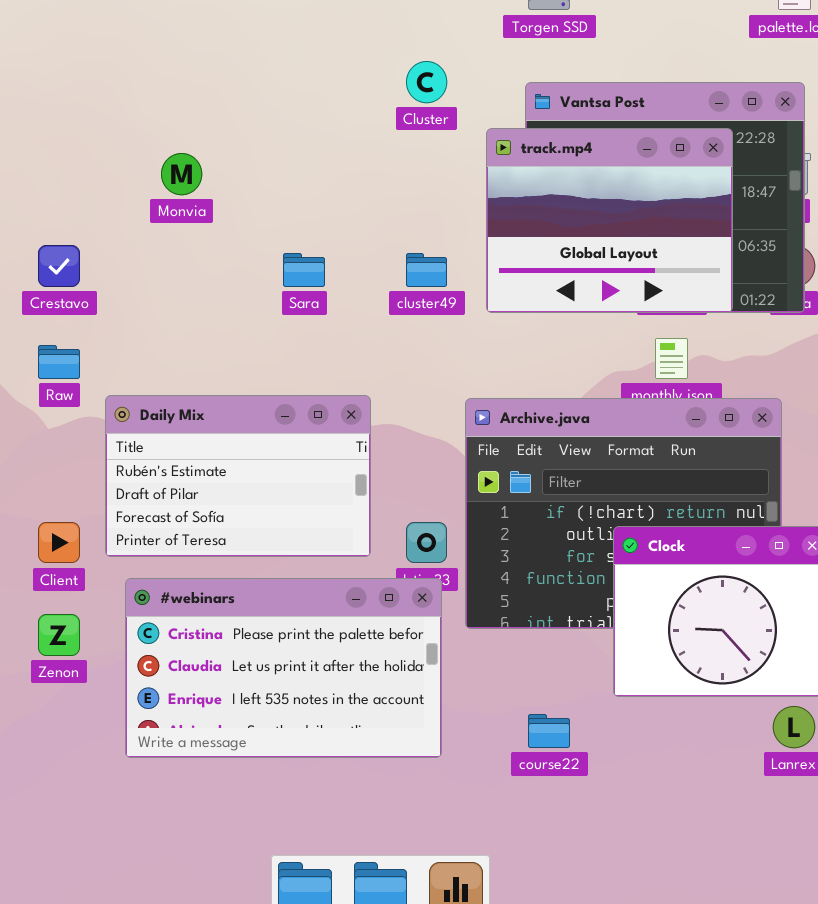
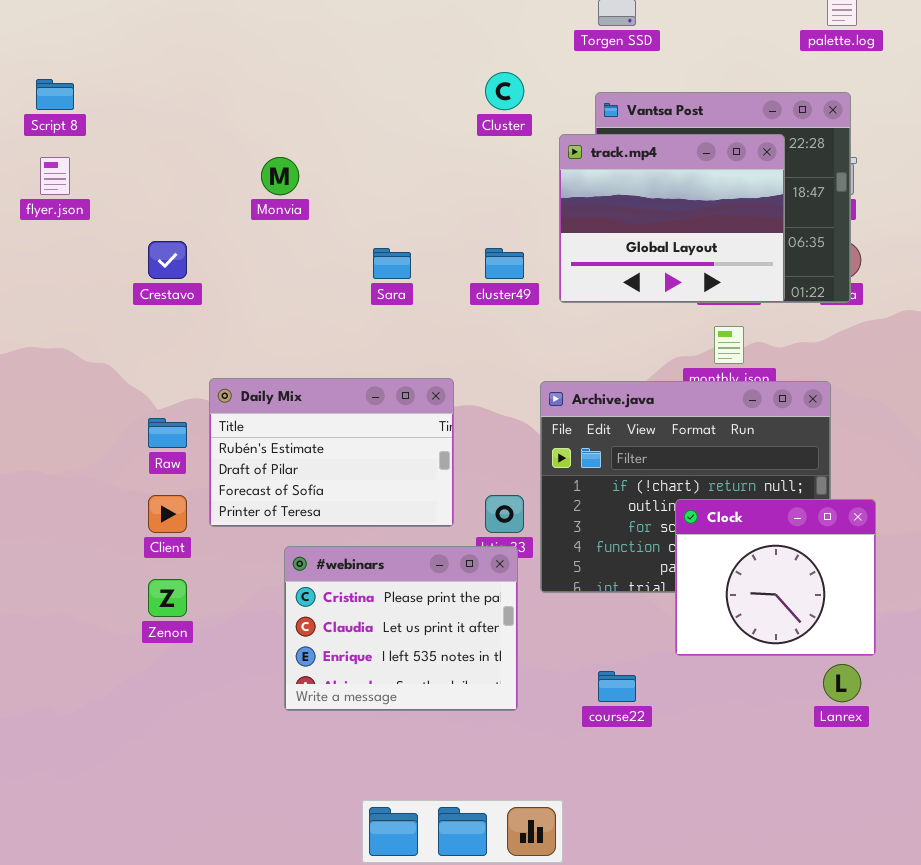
Raw: [38,345,80,379] -> [148,418,187,448], moved
#webinars: [125,578,442,758] -> [284,546,518,711], resized

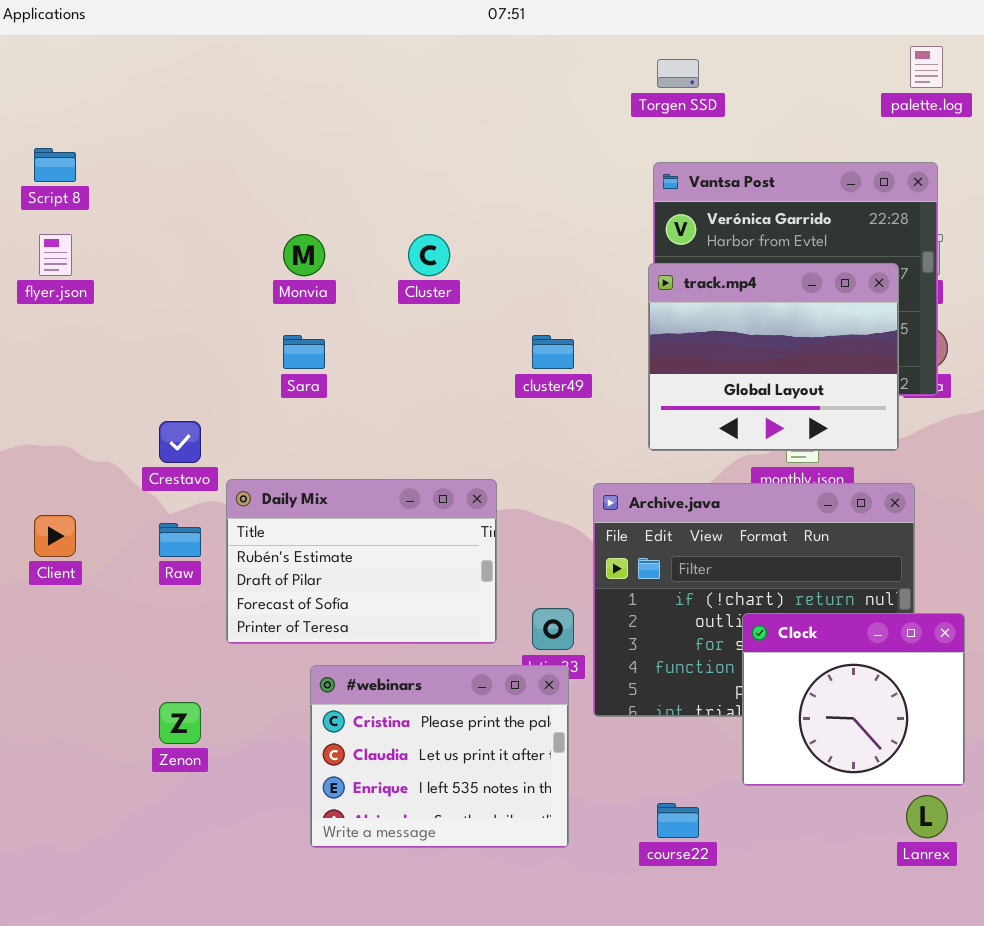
Cluster: [485,72,524,110] -> [408,234,450,276], moved
track.mp4: [559,134,785,303] -> [648,263,899,451], moved
Crestavo: [148,241,187,279] -> [159,421,201,463], moved
Sara: [373,248,411,279] -> [283,335,325,369], moved
Client: [148,495,187,533] -> [34,515,76,557], moved

